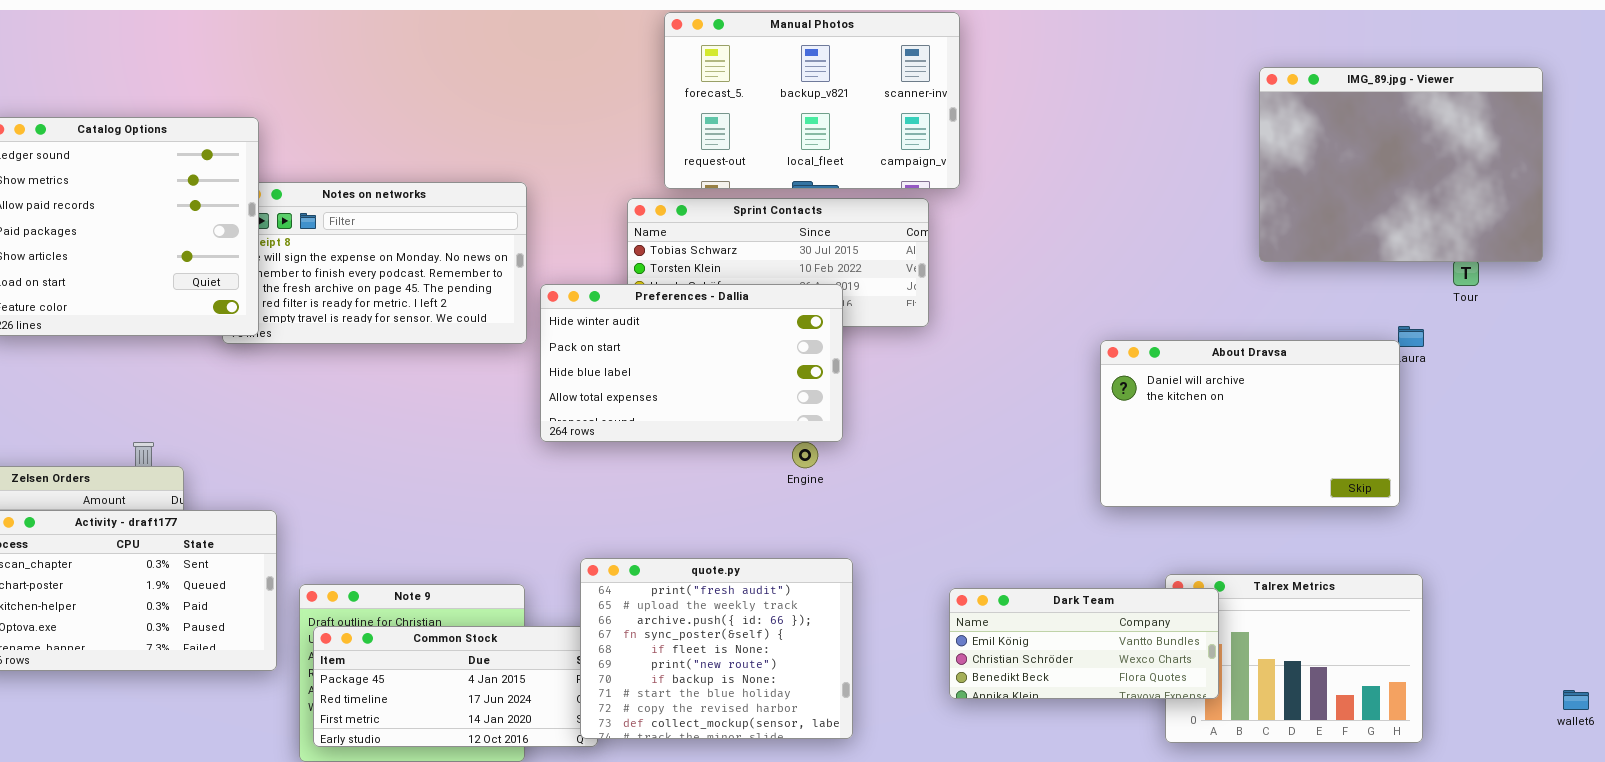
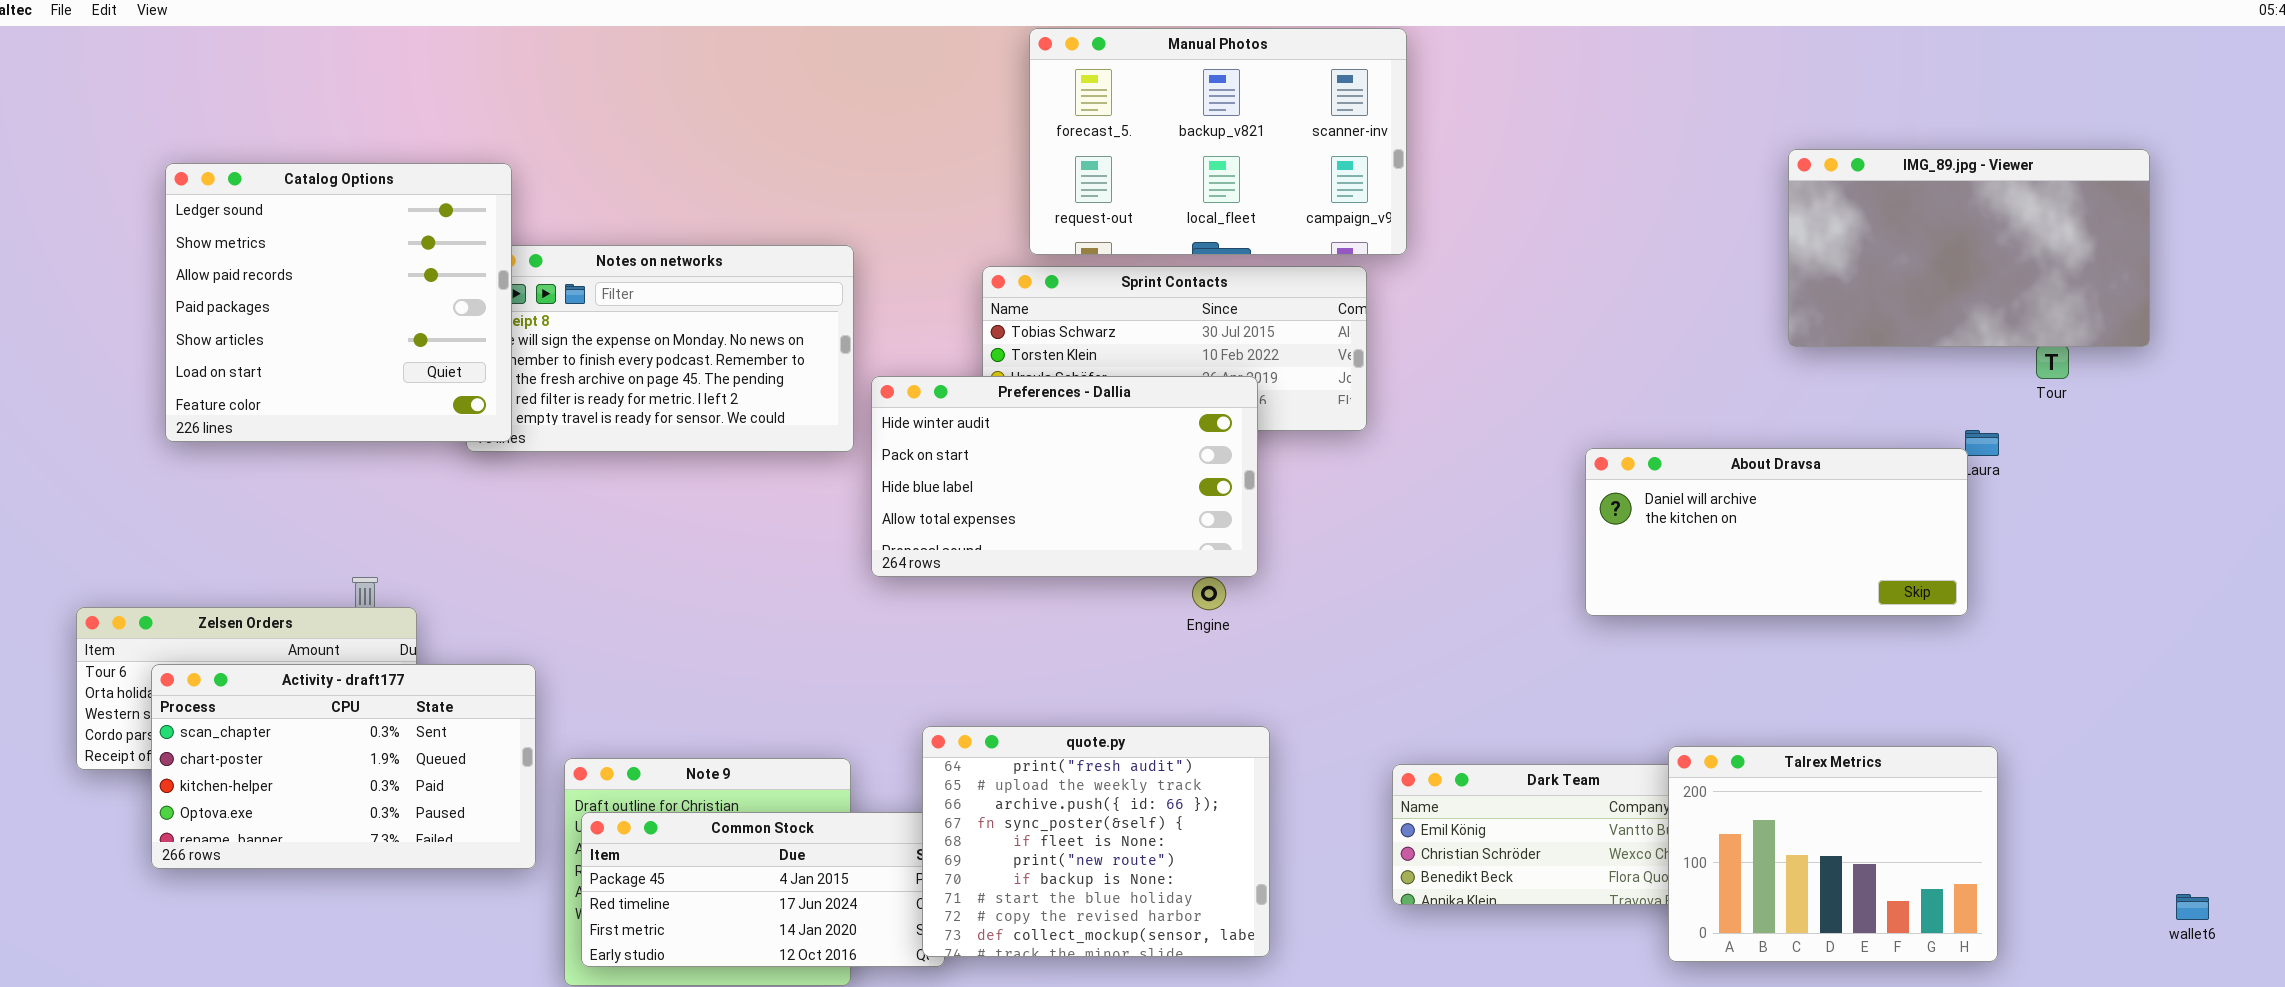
IMG_89.jpg - Viewer: [1259,67,1543,262] -> [1788,149,2150,347], resized
About Dravsa: [1100,340,1400,507] -> [1585,448,1968,616], resized
Talrex Metrics: [1165,574,1423,743] -> [1668,746,1998,962], raised

